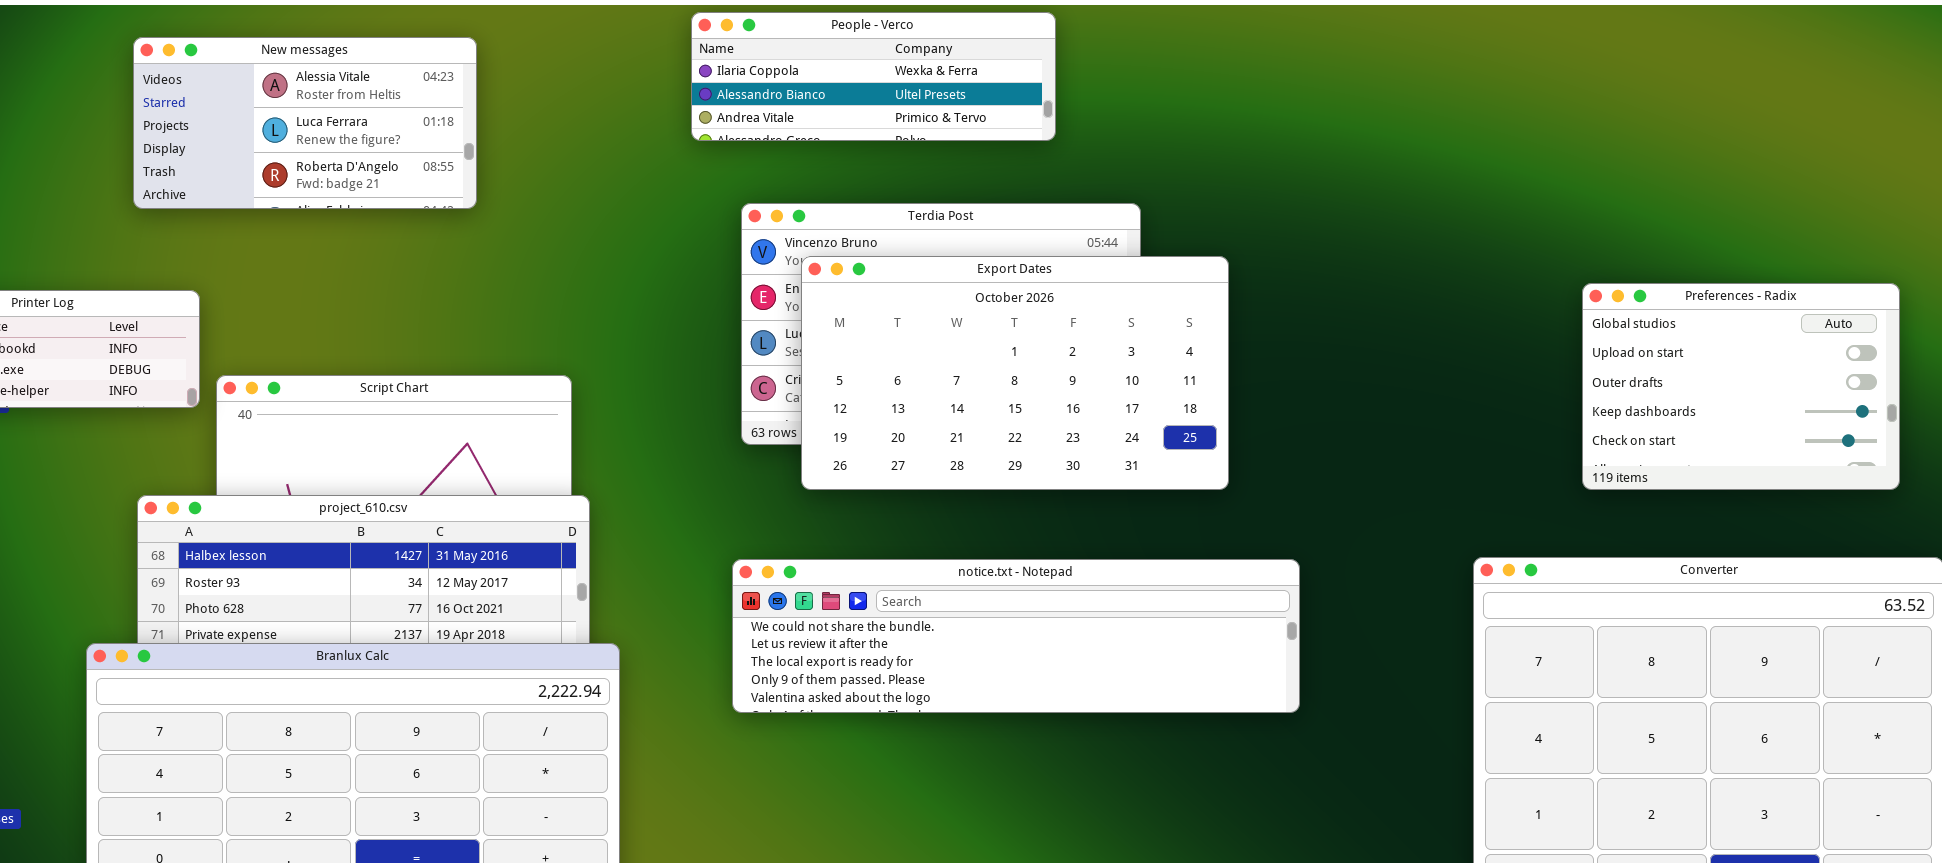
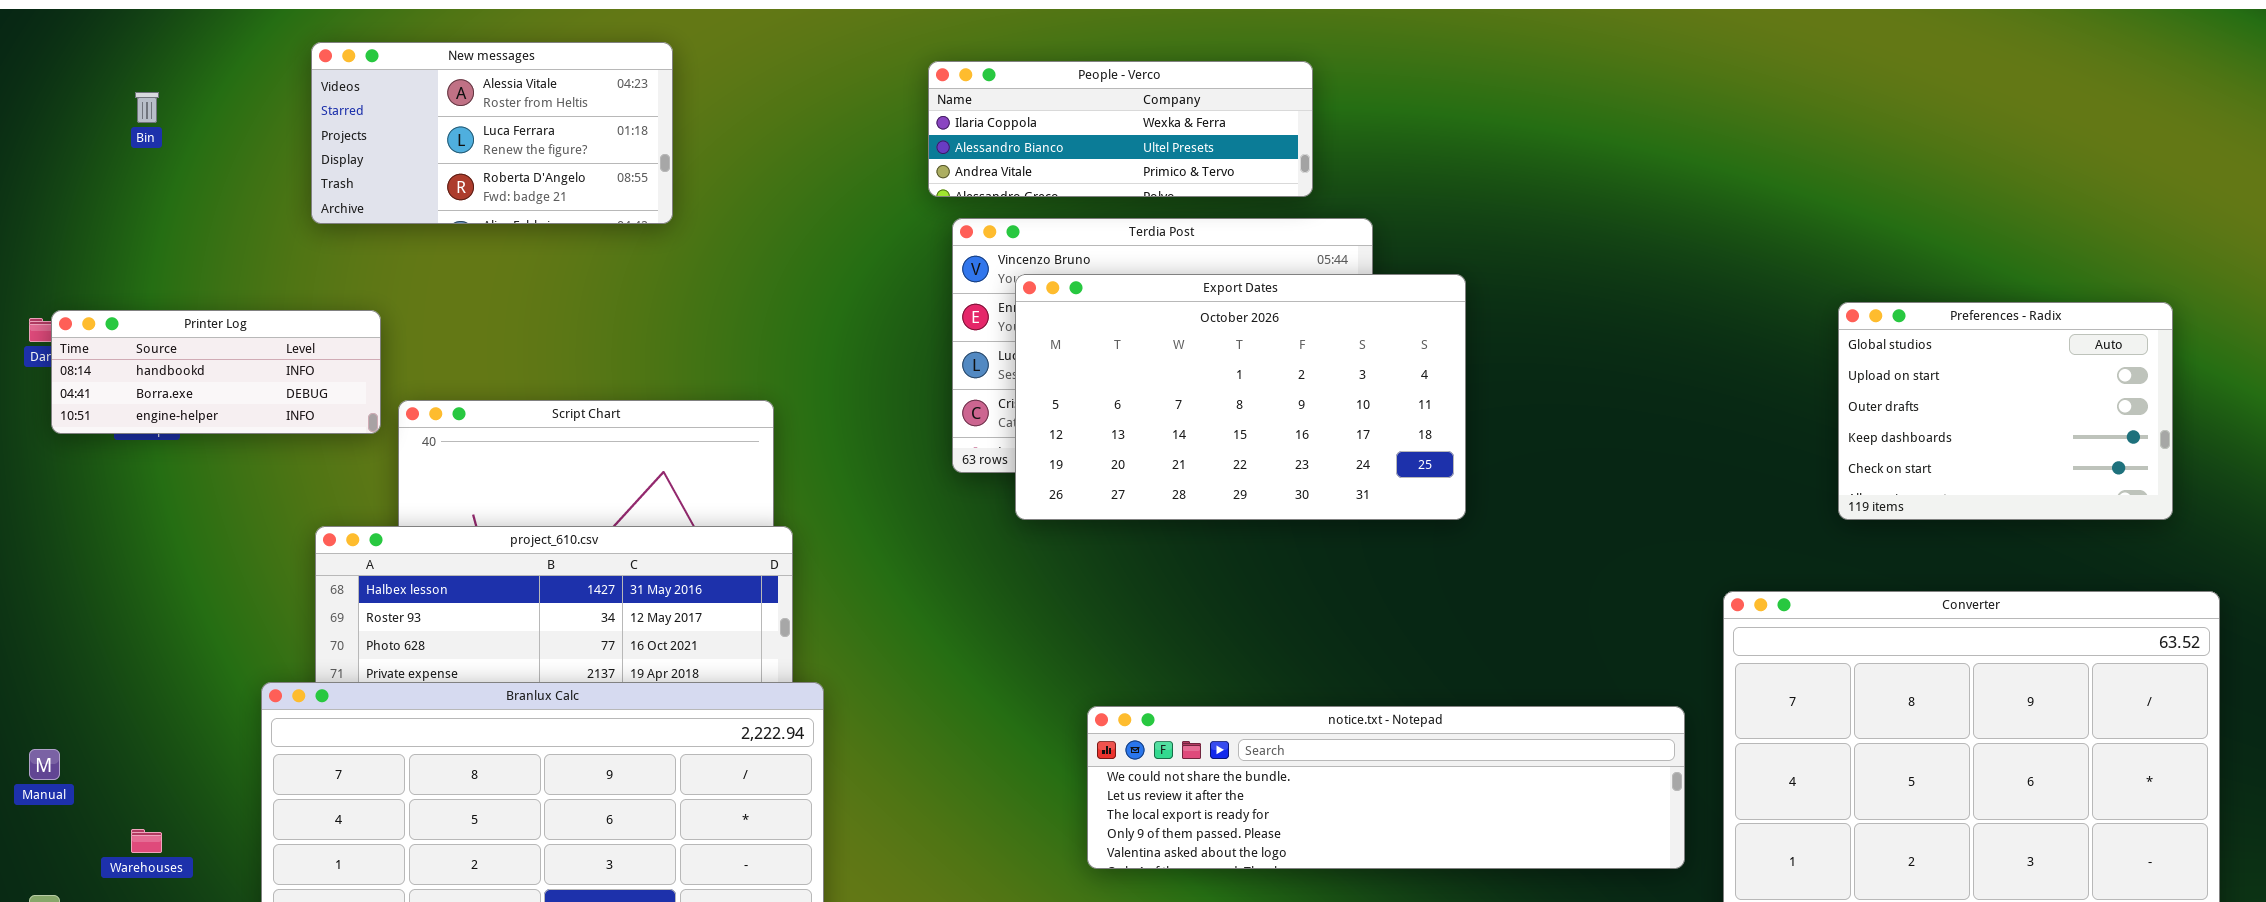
People - Verco: [691,12,1056,141] -> [928,61,1313,197], moved
notice.txt - Notepad: [732,559,1300,713] -> [1087,706,1685,869], moved

